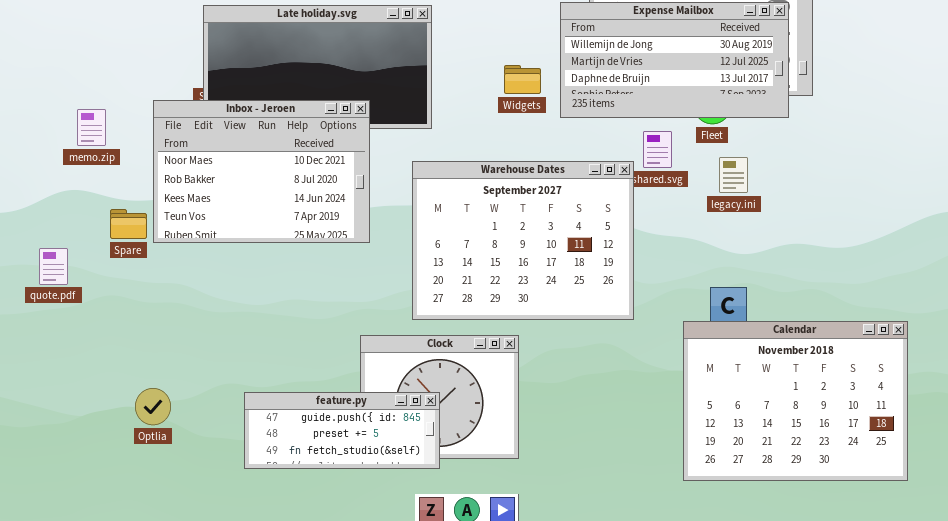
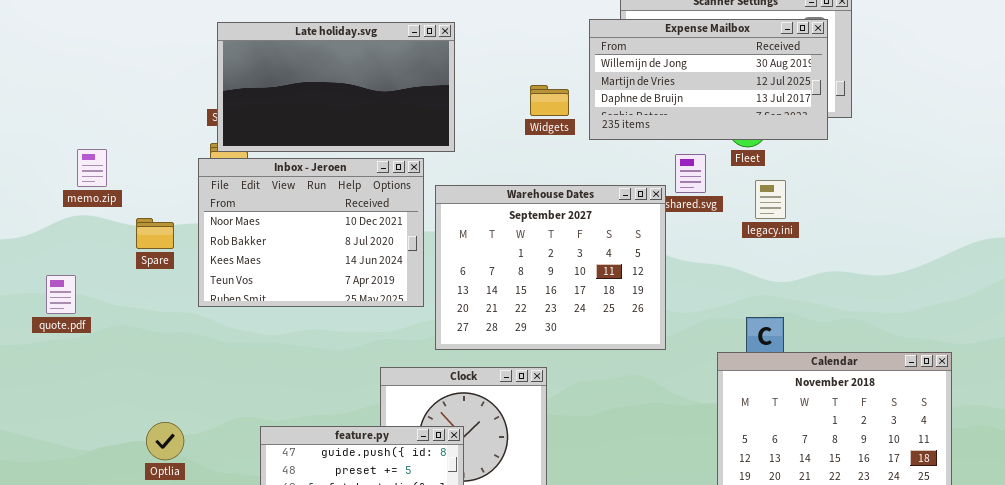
Inbox - Jeroen: [153,100,370,243] -> [198,158,424,307], moved
memo.zip: [77,109,106,146] -> [77,149,107,187], moved
Spare: [110,209,147,239] -> [136,218,174,249], moved

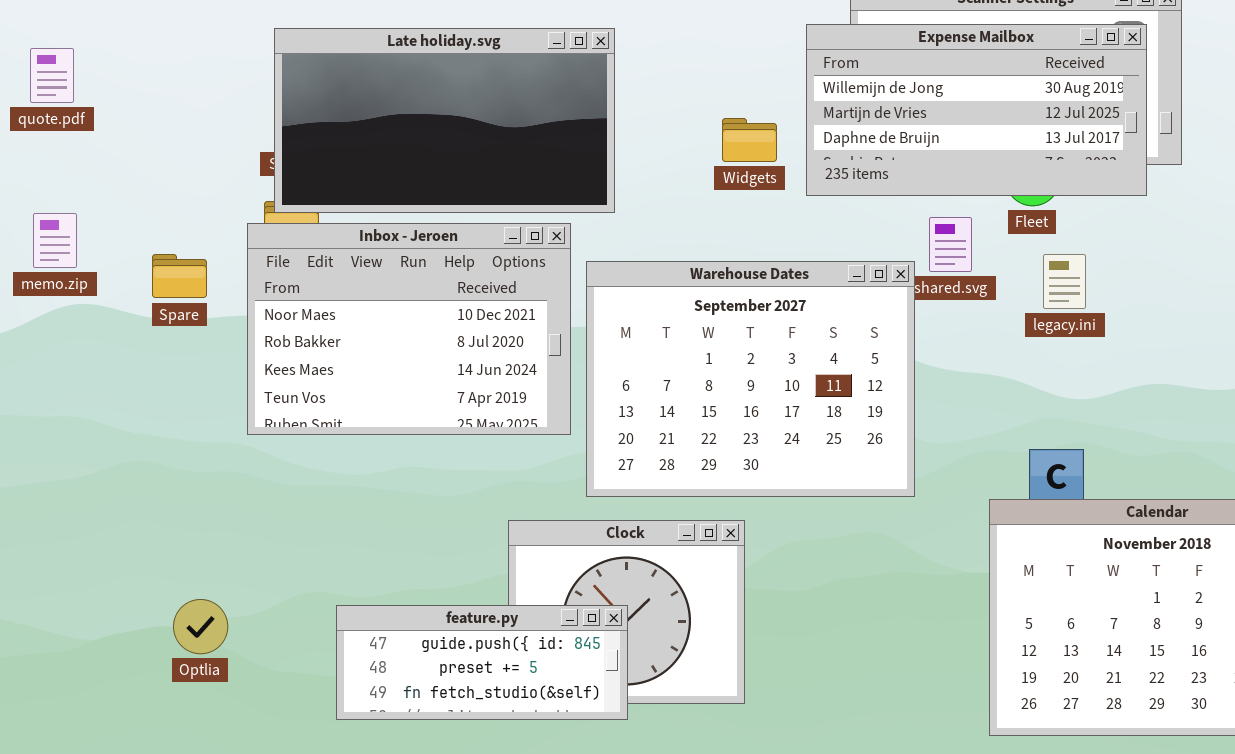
memo.zip: [77,149,107,187] -> [33,213,77,268], moved
Spare: [136,218,174,249] -> [152,254,207,298], moved
quote.pdf: [46,275,76,314] -> [30,48,74,103], moved

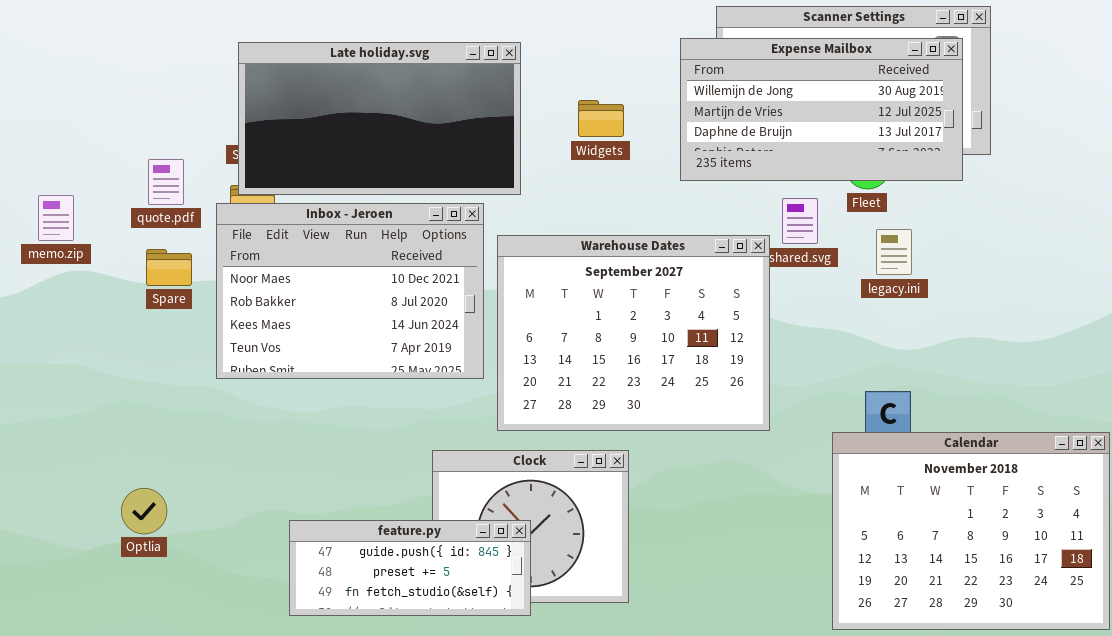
quote.pdf: [30,48,74,103] -> [148,159,184,205], moved
Widgets: [722,118,777,162] -> [578,100,624,137], moved
Spare: [152,254,207,298] -> [146,249,192,286], moved
Optlia: [173,599,228,654] -> [121,488,167,534], moved

